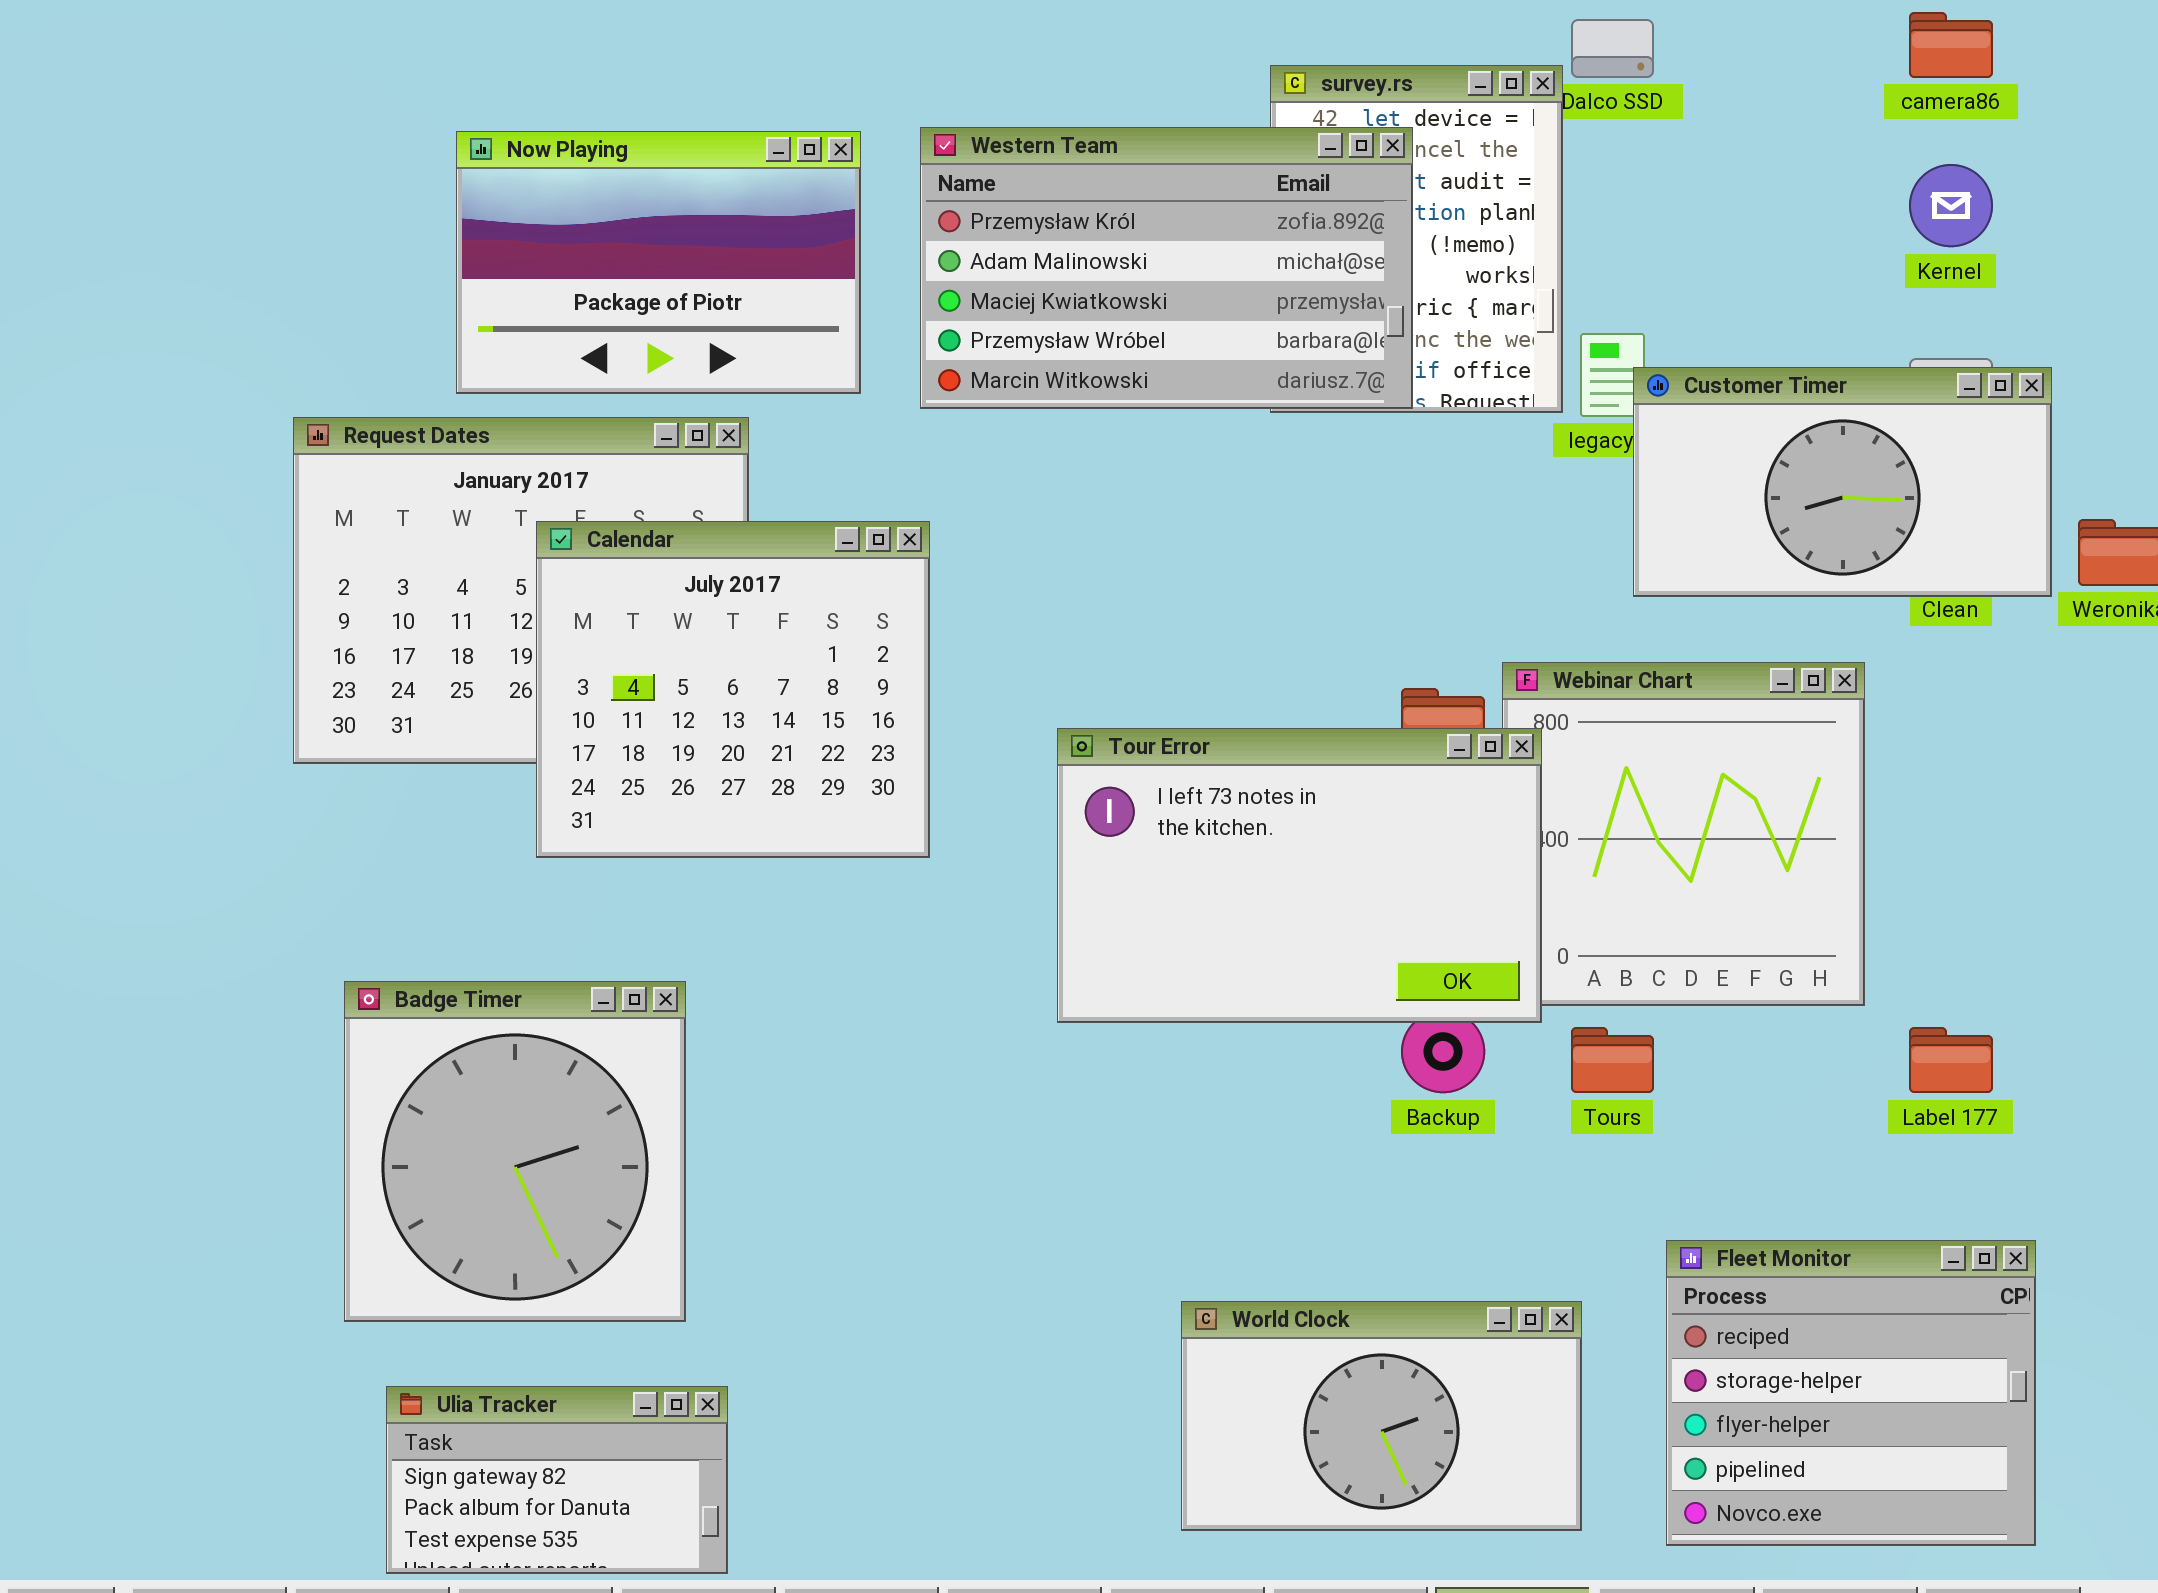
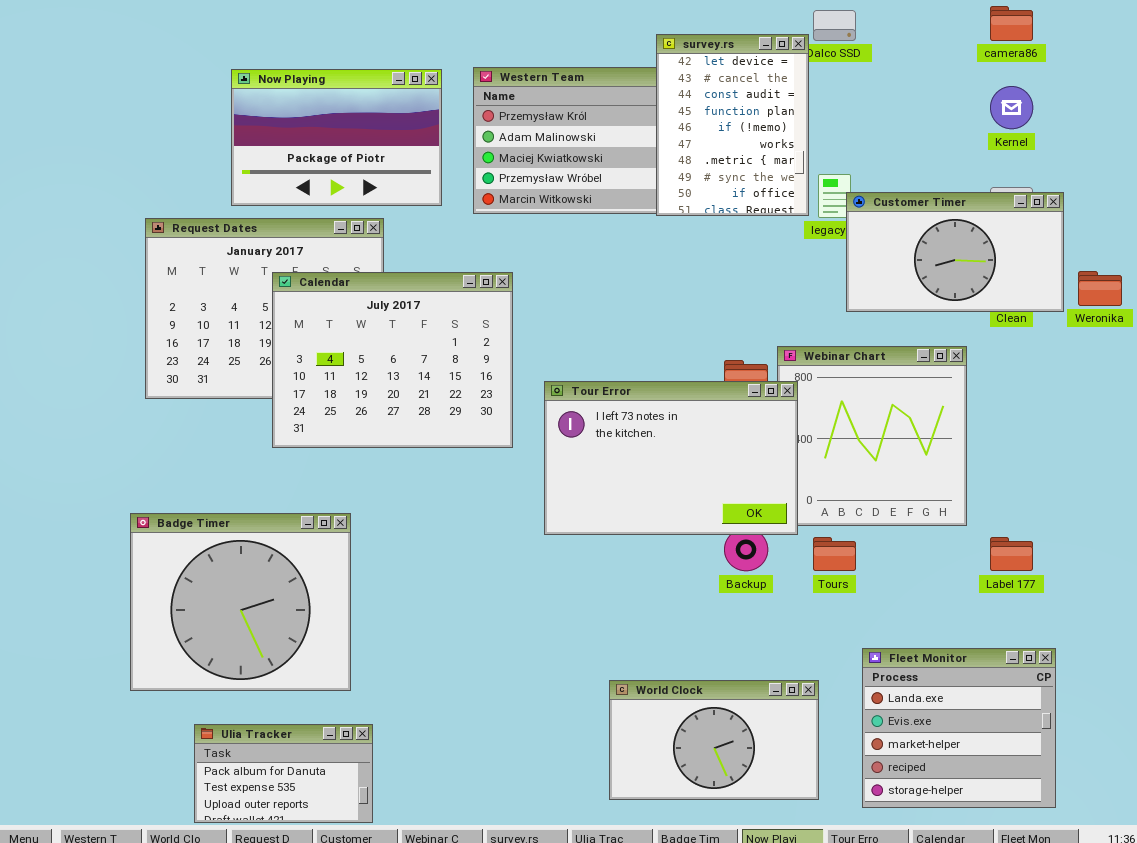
survey.rs: [1270,65,1563,413] -> [656,34,809,216], raised
Calendar: [536,521,930,858] -> [272,272,513,448], resized
Badge Timer: [344,981,686,1322] -> [130,513,351,691], resized
Fleet Monitor: [1666,1240,2036,1546] -> [862,648,1056,808], scrolled up 3 rows
Ulia Tracker: [386,1386,728,1574] -> [194,724,373,823], scrolled down 1 row

